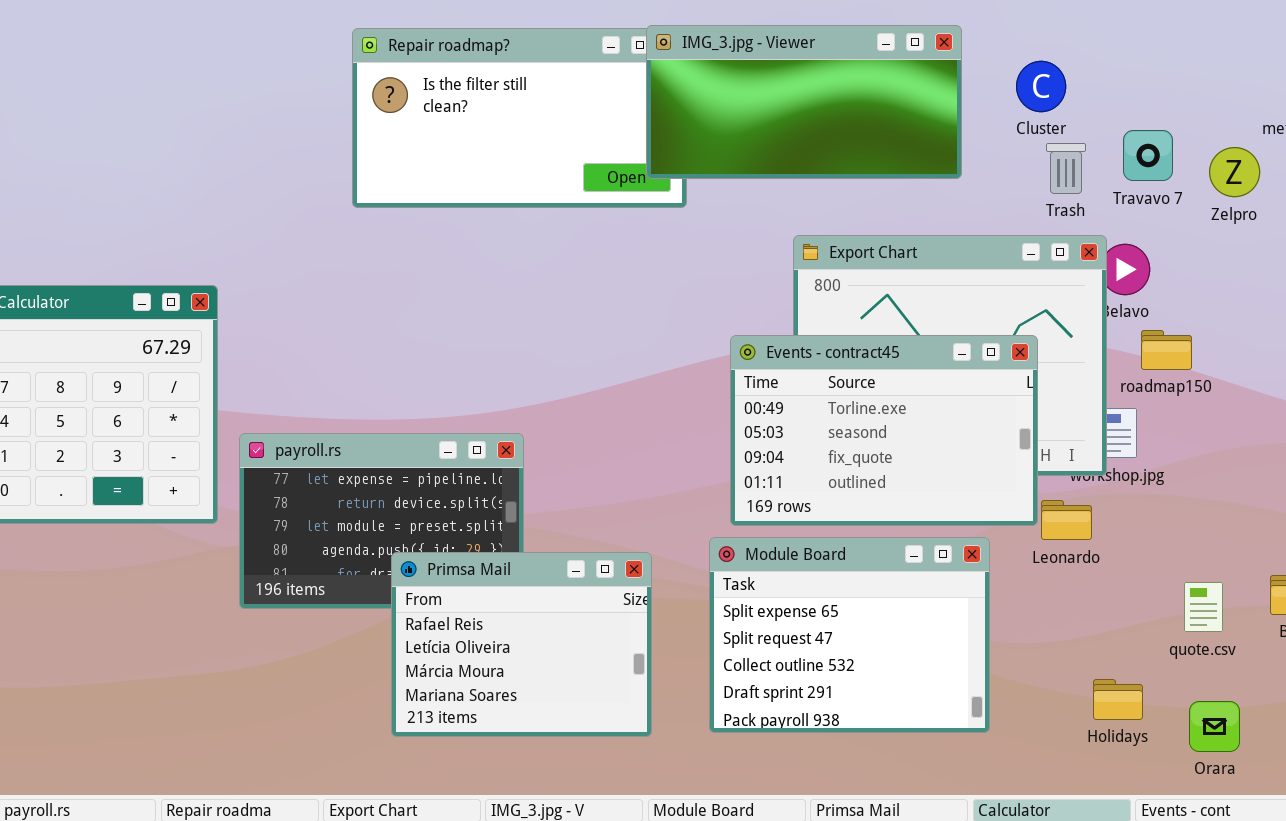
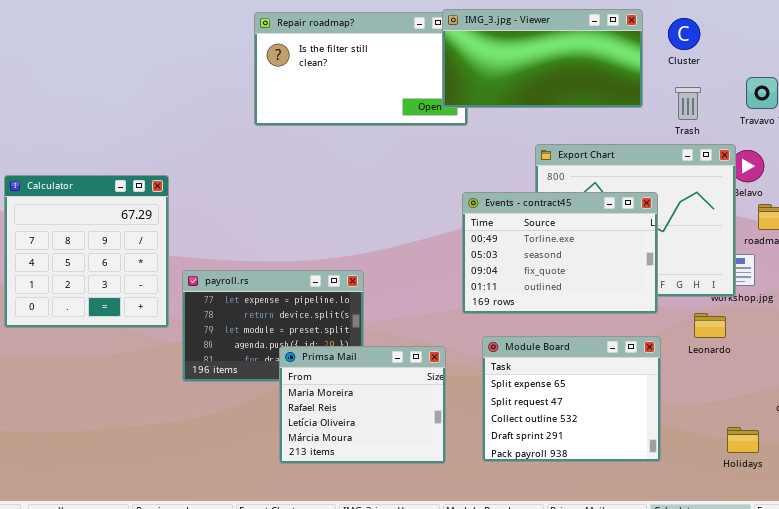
Cluster: [1016,61,1066,112] -> [668,18,700,50], moved
Trash: [1046,143,1086,194] -> [675,87,701,120], moved
Events - contract45: [730,335,1038,526] -> [462,192,658,314], moved
Primsa Mail: [391,552,652,737] -> [279,346,446,464], scrolled up 1 row

